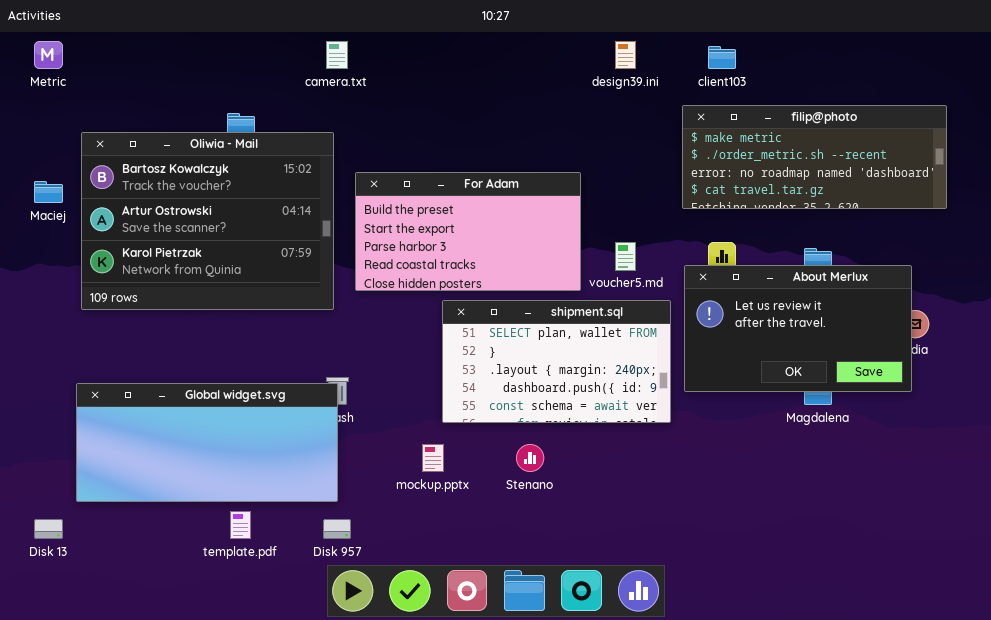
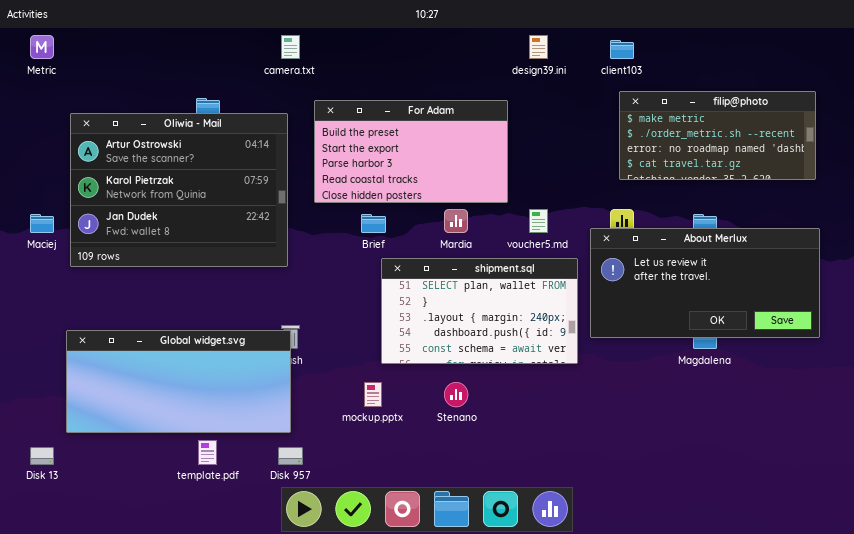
filip@photo: [682,105,947,209] -> [619,91,816,180], resized
Oliwia - Mail: [81,132,334,310] -> [70,113,288,267], scrolled down 1 row
For Adam: [355,172,581,291] -> [314,100,508,203], moved
Maciej: [34,181,63,203] -> [30,214,54,233], moved
About Merlux: [684,265,912,392] -> [590,228,820,338], resized

